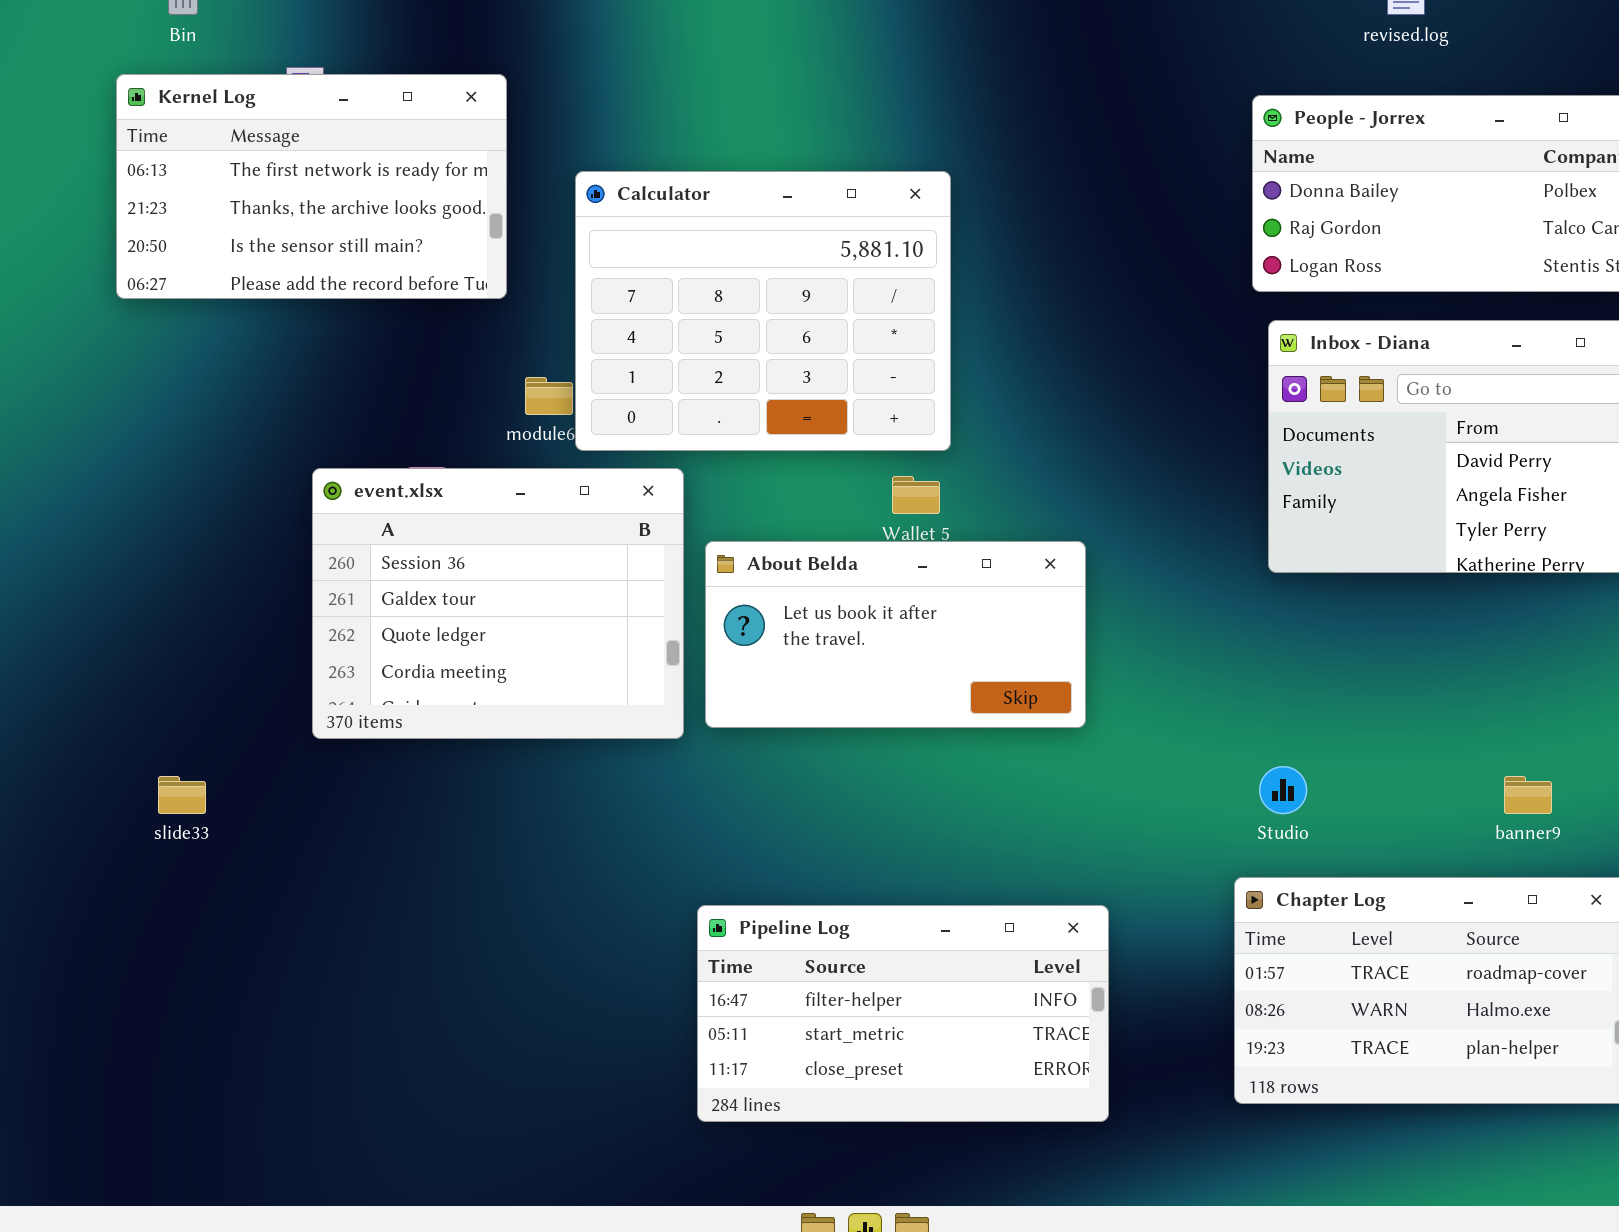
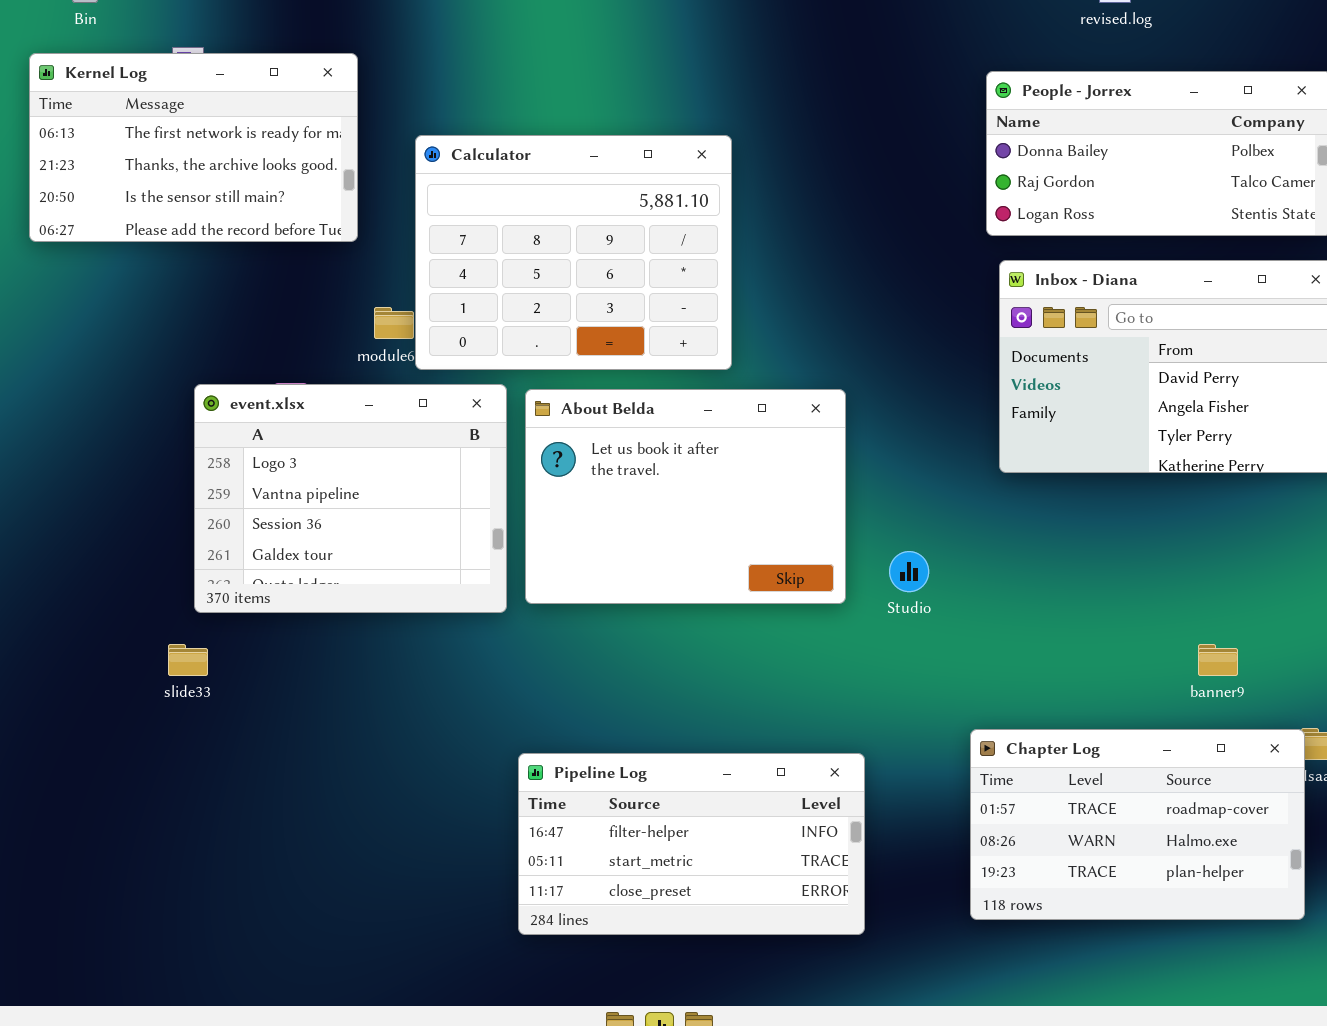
event.xlsx: [312,468,684,739] -> [194,384,507,613], scrolled up 2 rows
About Belda: [705,541,1086,728] -> [525,389,846,604], resized
Studio: [1259,766,1307,814] -> [889,551,929,592], moved
slide33: [158,776,206,814] -> [168,644,208,676], moved

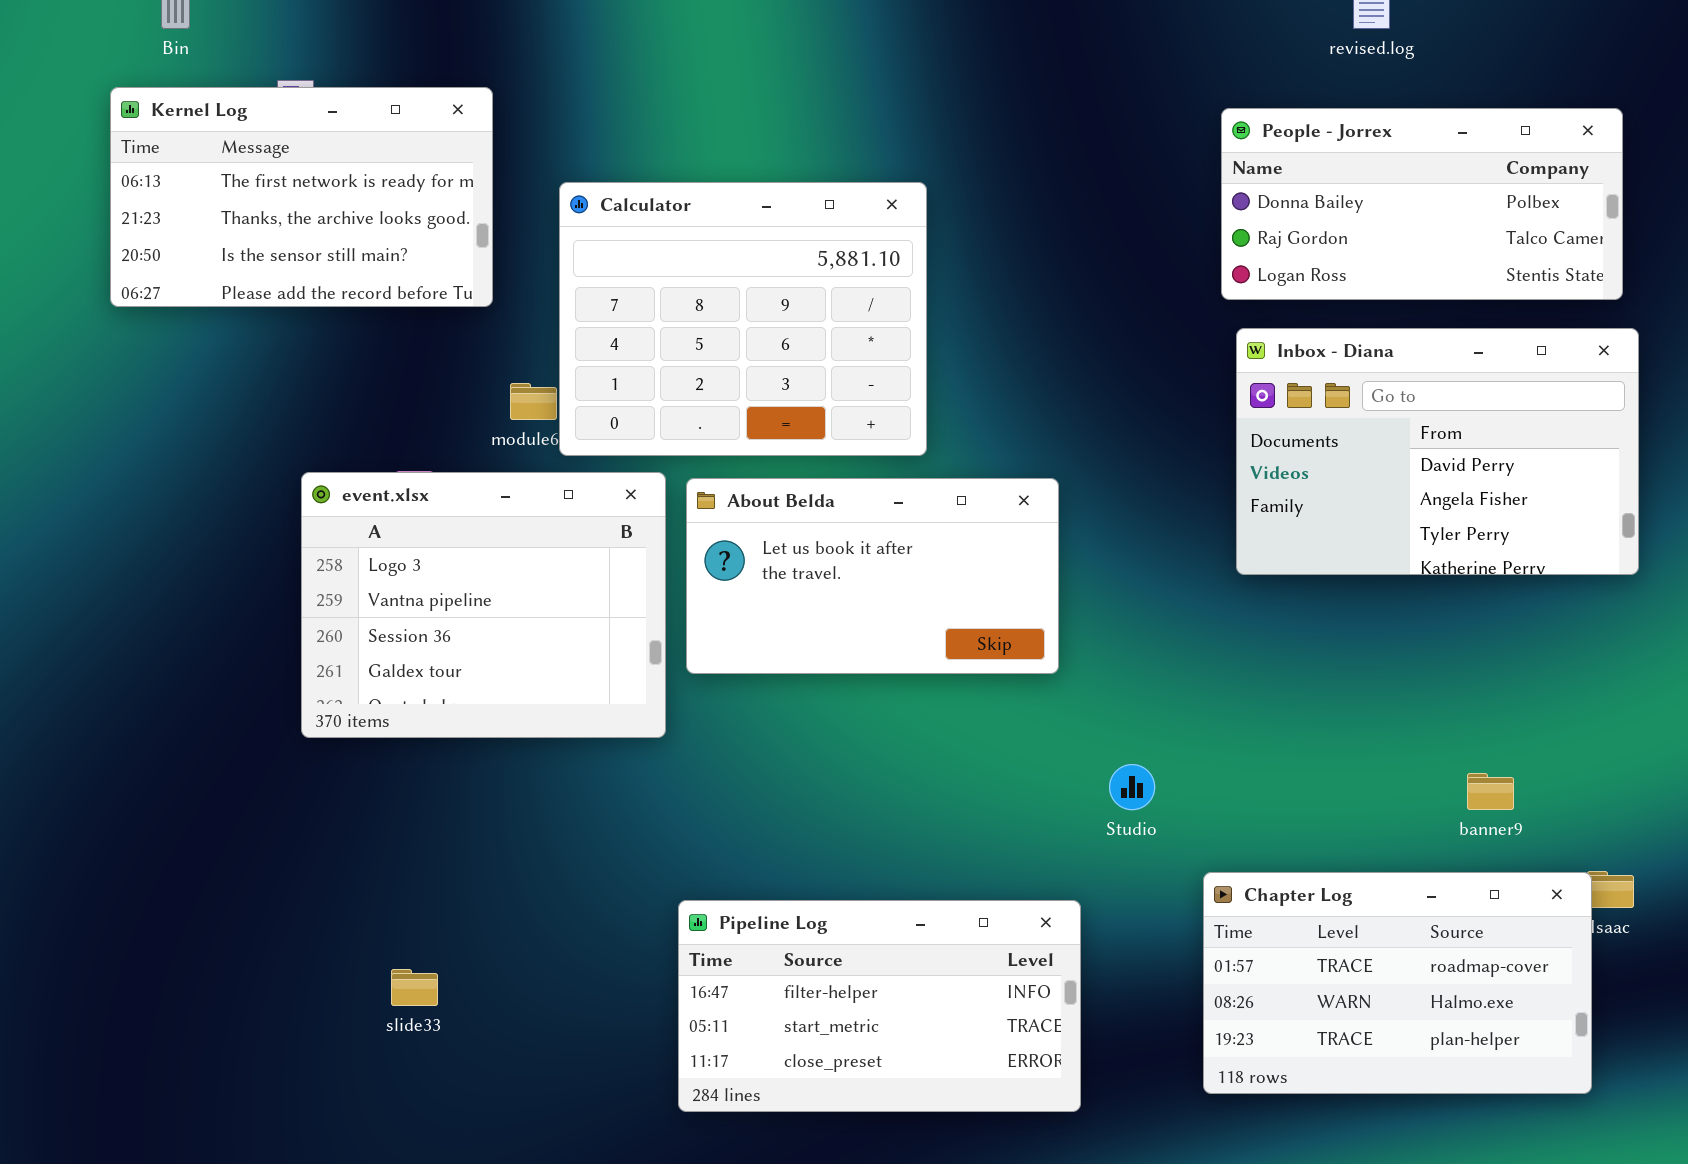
About Belda: [525,389,846,604] -> [686,478,1059,674], resized
Studio: [889,551,929,592] -> [1109,764,1155,810], moved
slide33: [168,644,208,676] -> [391,969,438,1006], moved

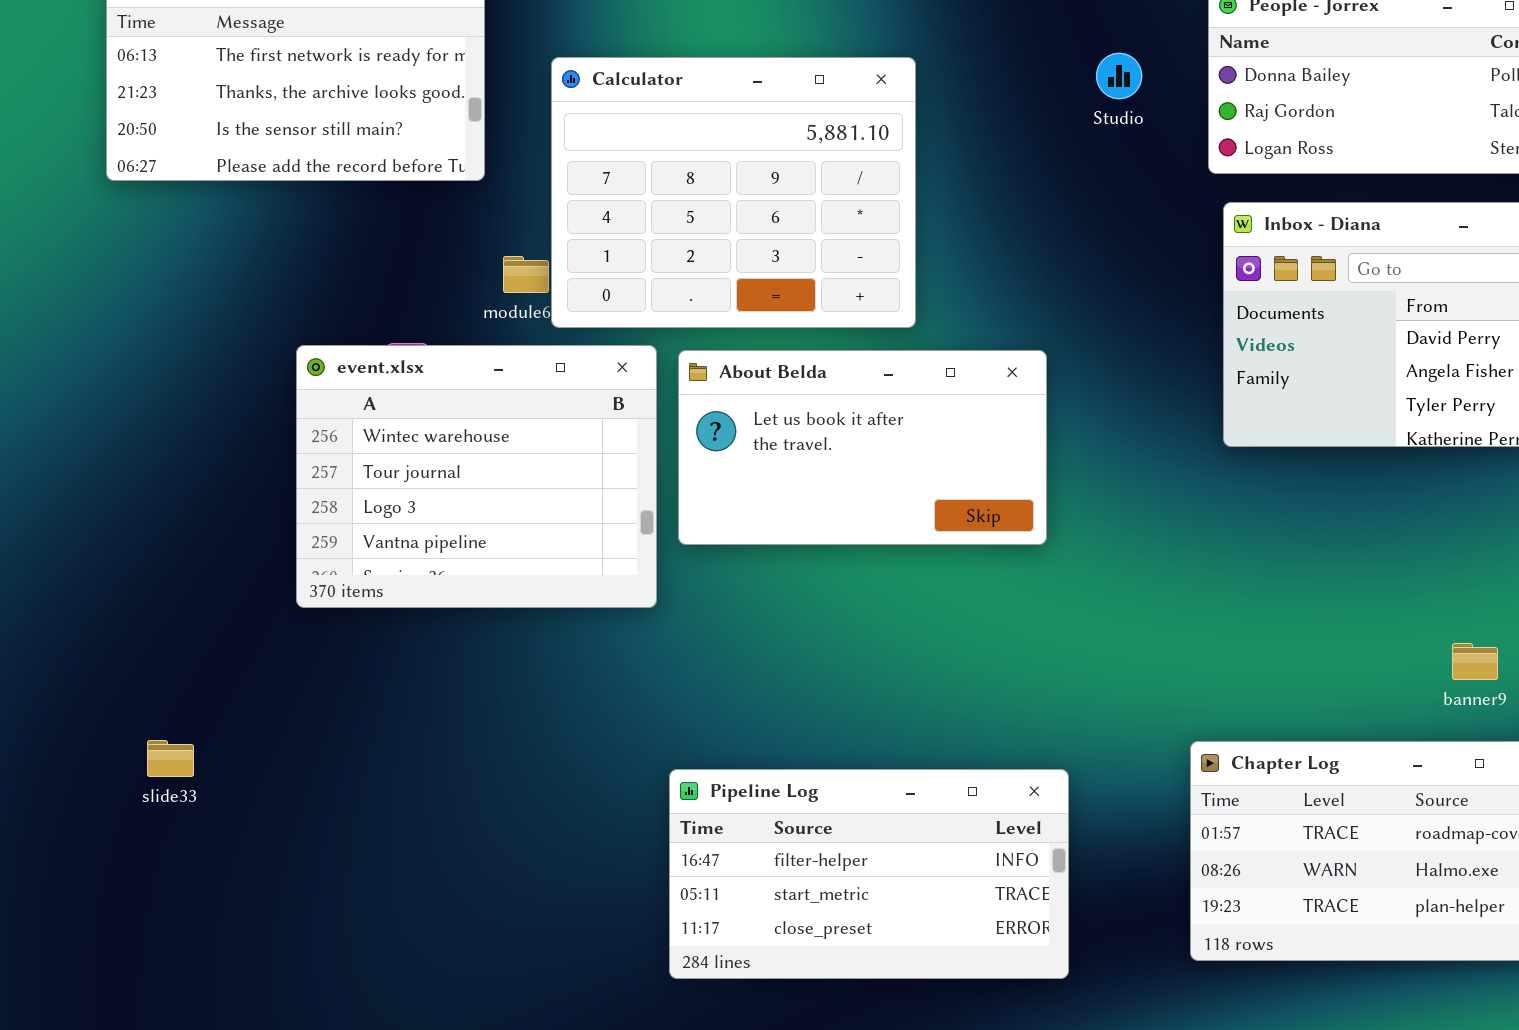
event.xlsx: [301,472,666,738] -> [296,345,657,608], scrolled up 2 rows
Studio: [1109,764,1155,810] -> [1096,53,1142,99], moved
slide33: [391,969,438,1006] -> [147,740,194,777], moved

